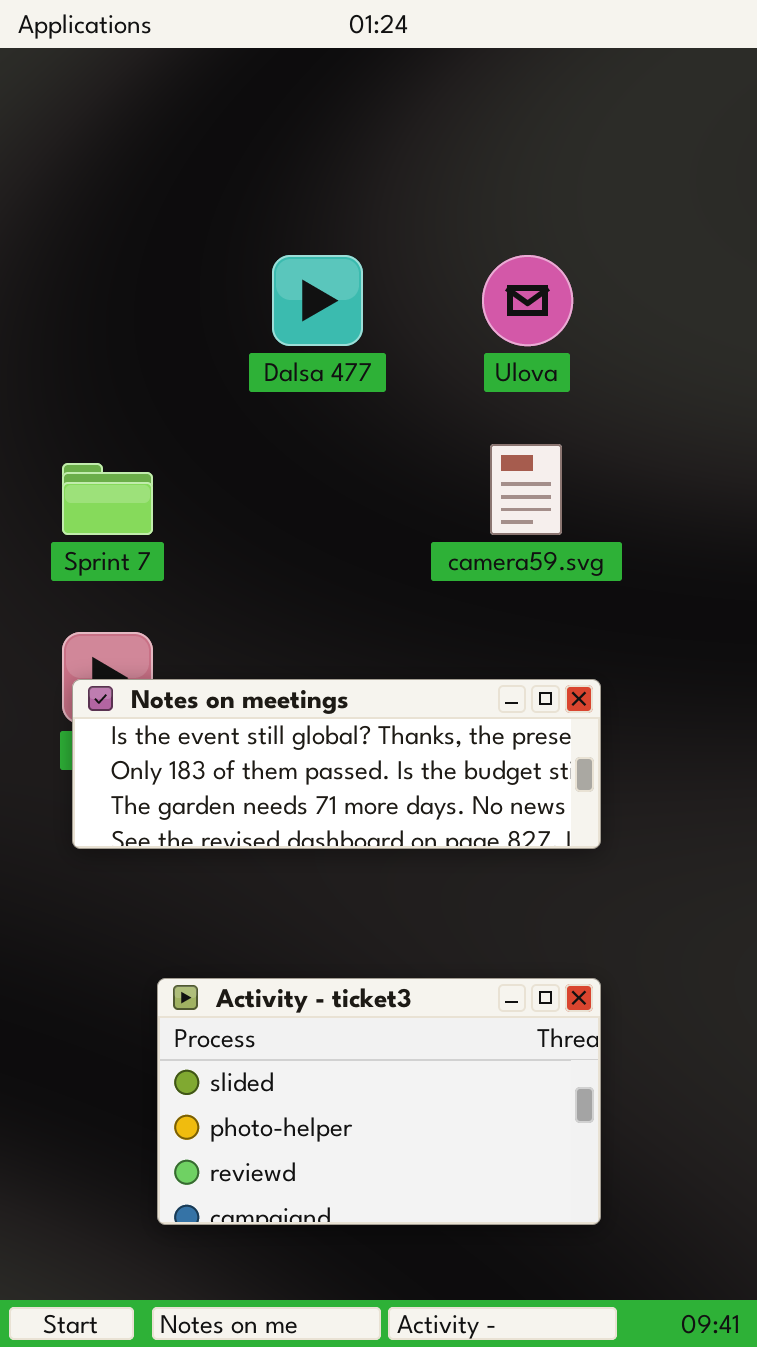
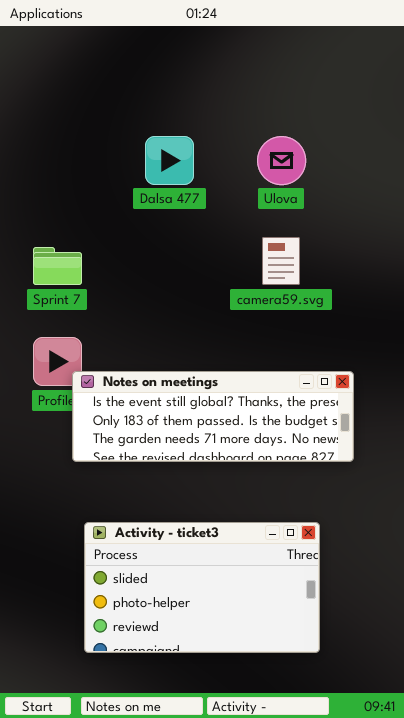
Notes on meetings: [72,679,601,849] -> [72,371,354,462], moved

